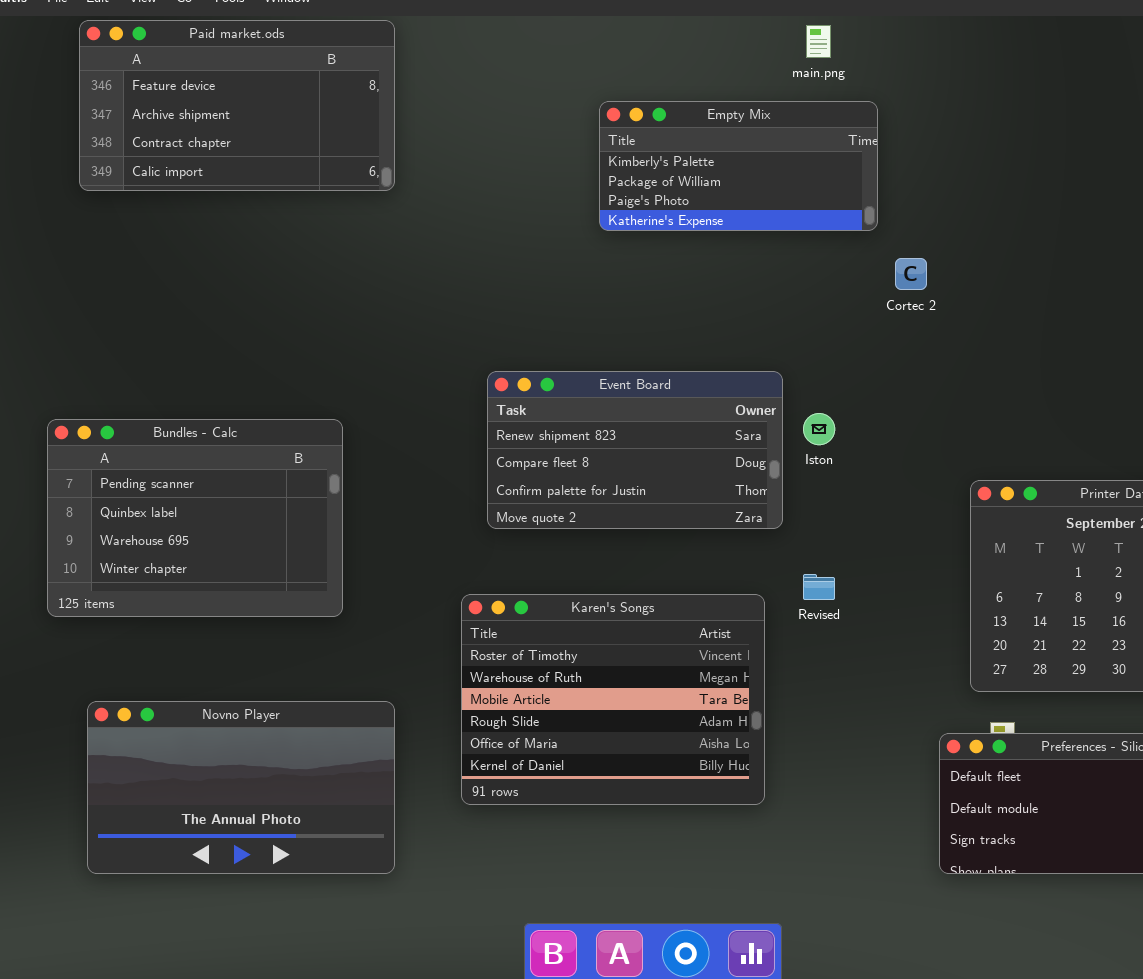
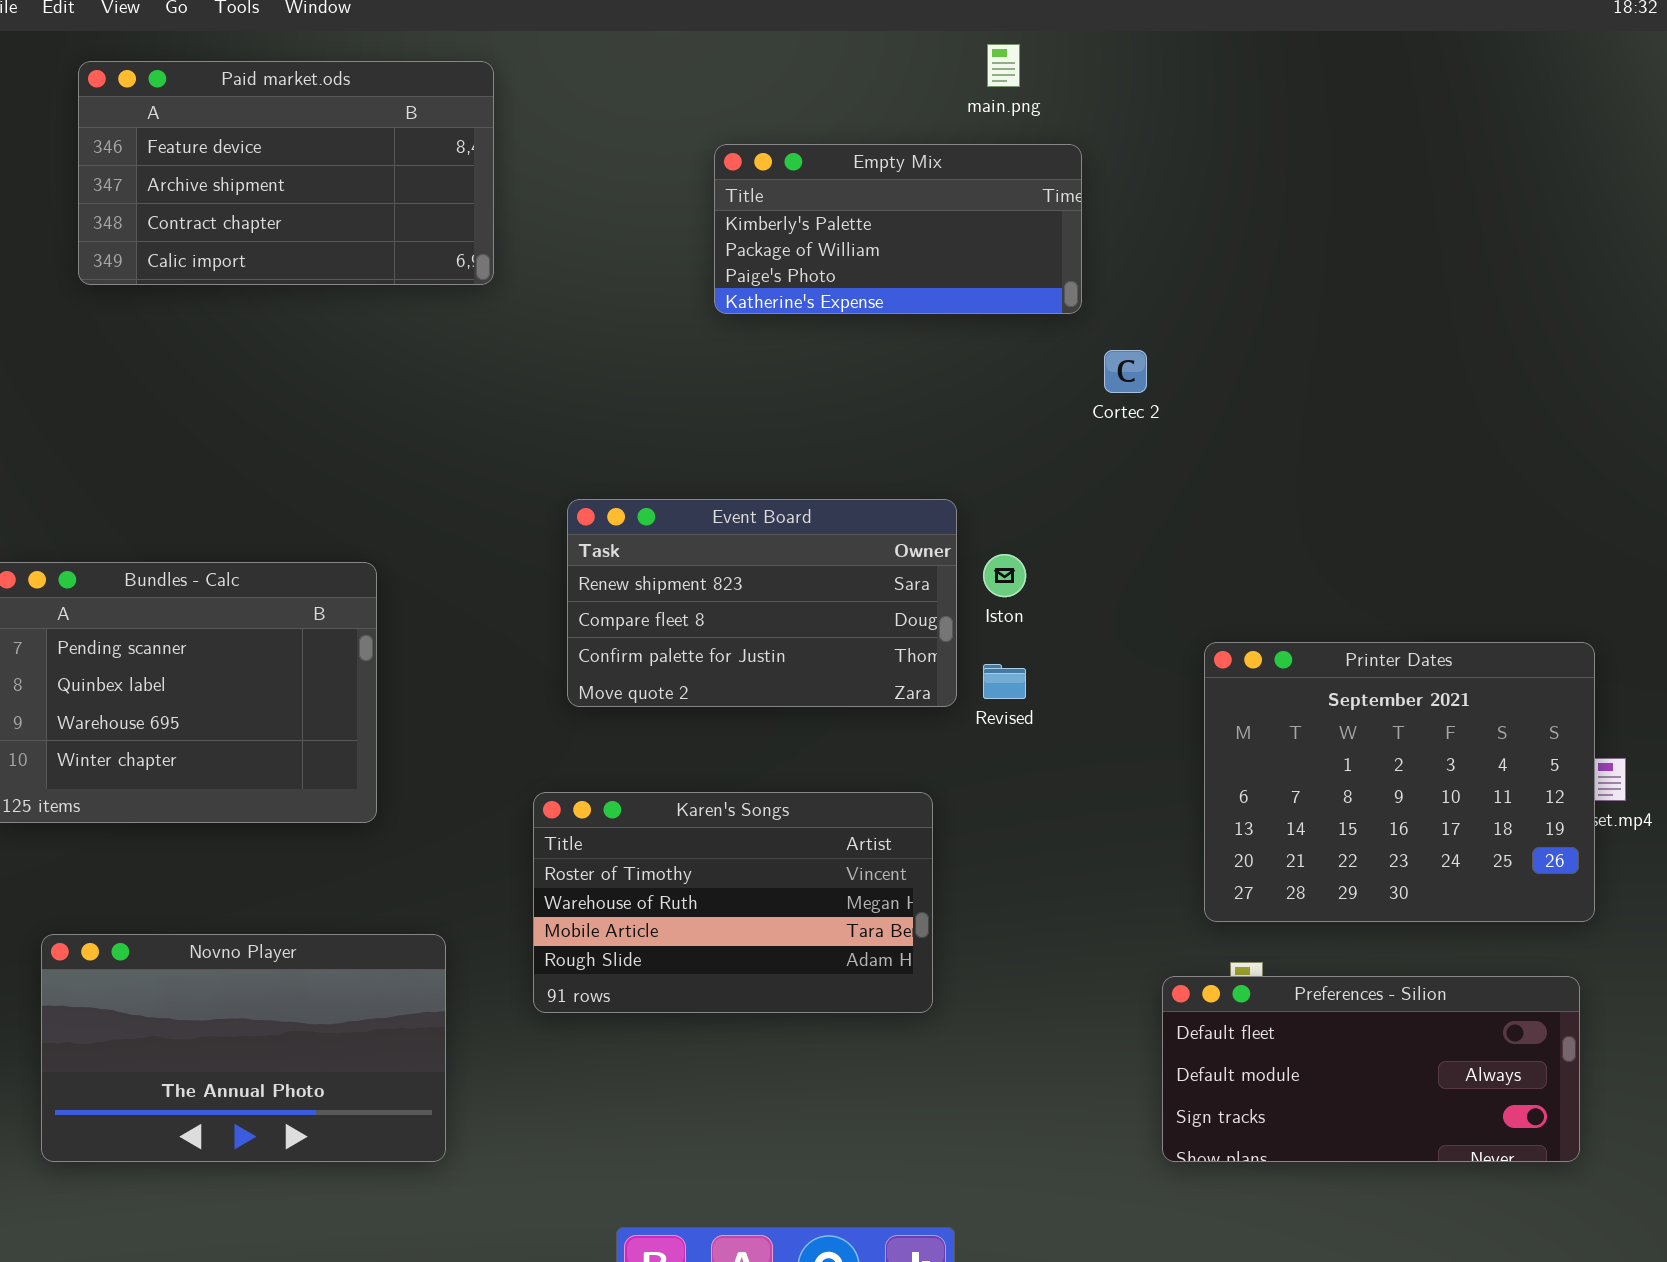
Paid market.ods: [79,20,395,191] -> [78,61,494,285], moved
Revised: [803,574,835,600] -> [983,664,1026,699], moved
Karen's Songs: [461,594,765,805] -> [533,792,933,1013], resized

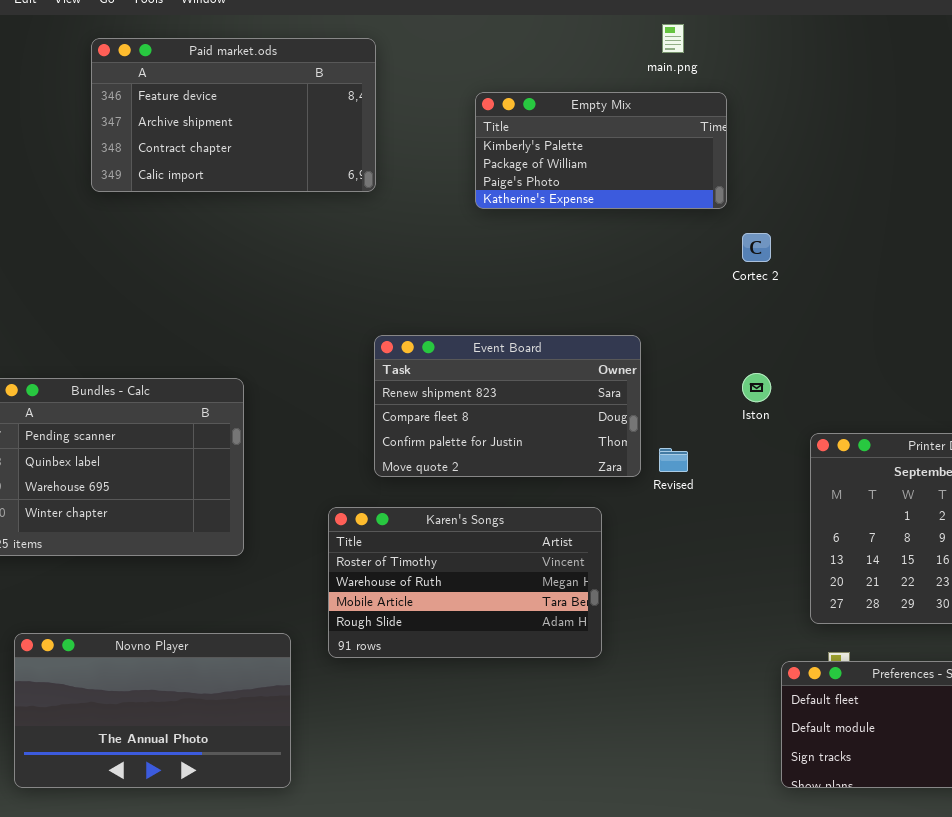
Paid market.ods: [78,61,494,285] -> [91,38,376,192], moved
Iston: [983,554,1026,597] -> [742,373,771,402], moved
Karen's Songs: [533,792,933,1013] -> [328,507,602,658], moved

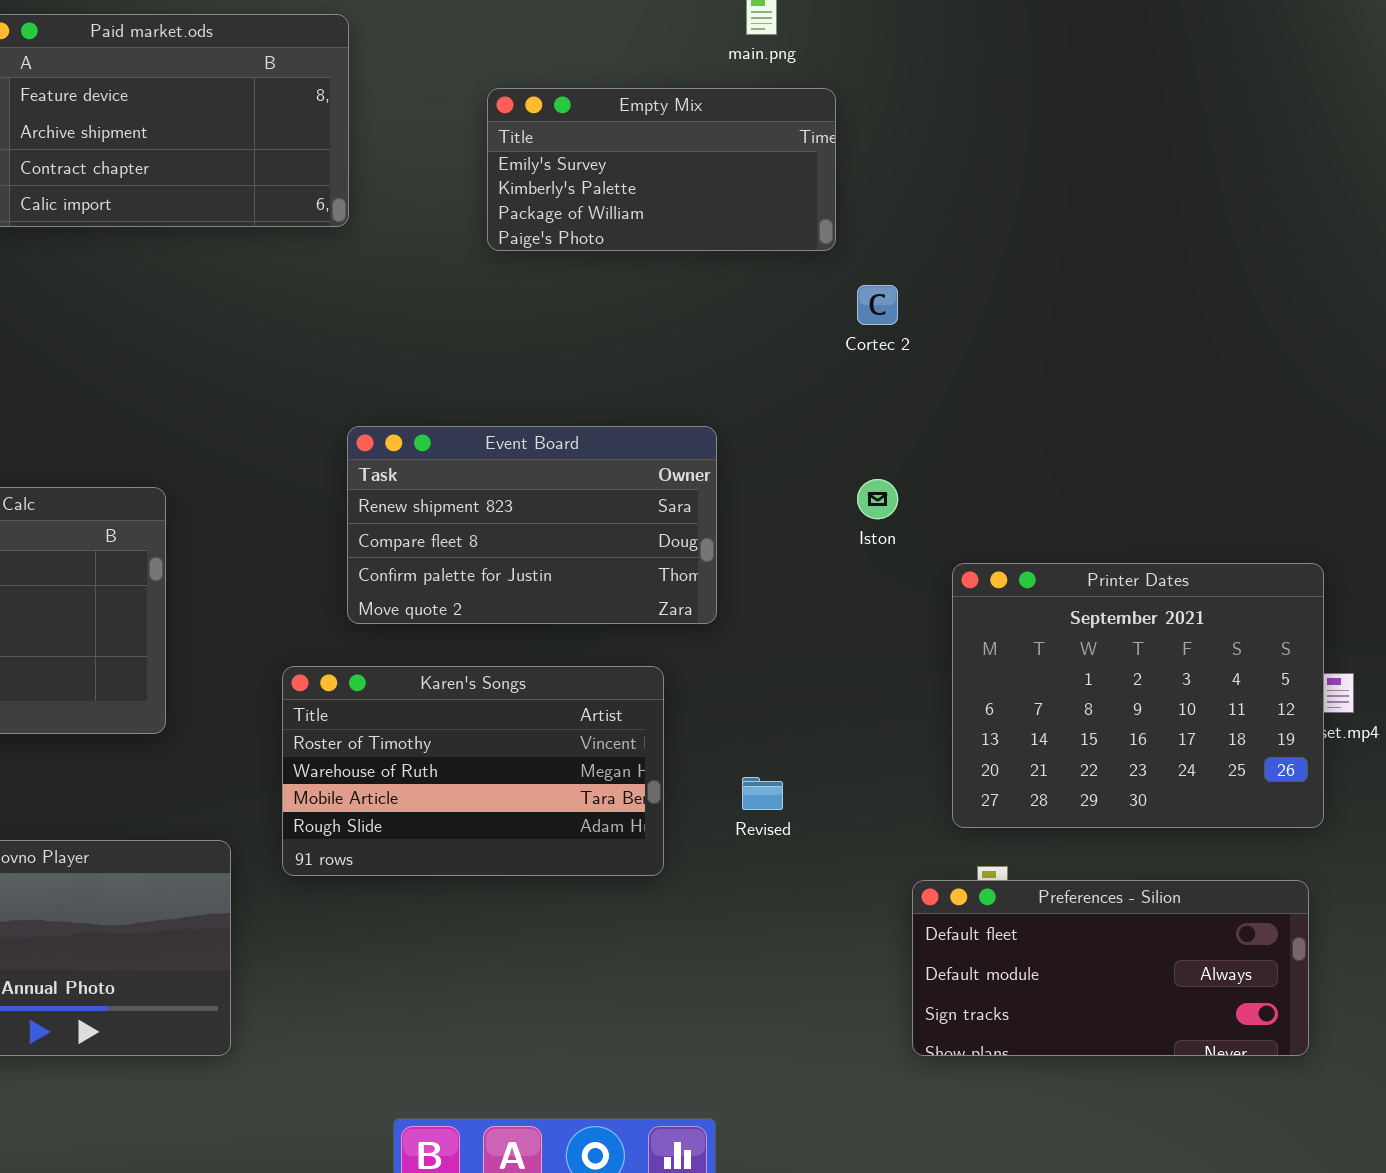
Empty Mix: [475,92,727,209] -> [487,88,836,251], scrolled up 1 row
Revised: [659,448,688,472] -> [742,777,783,810], moved

